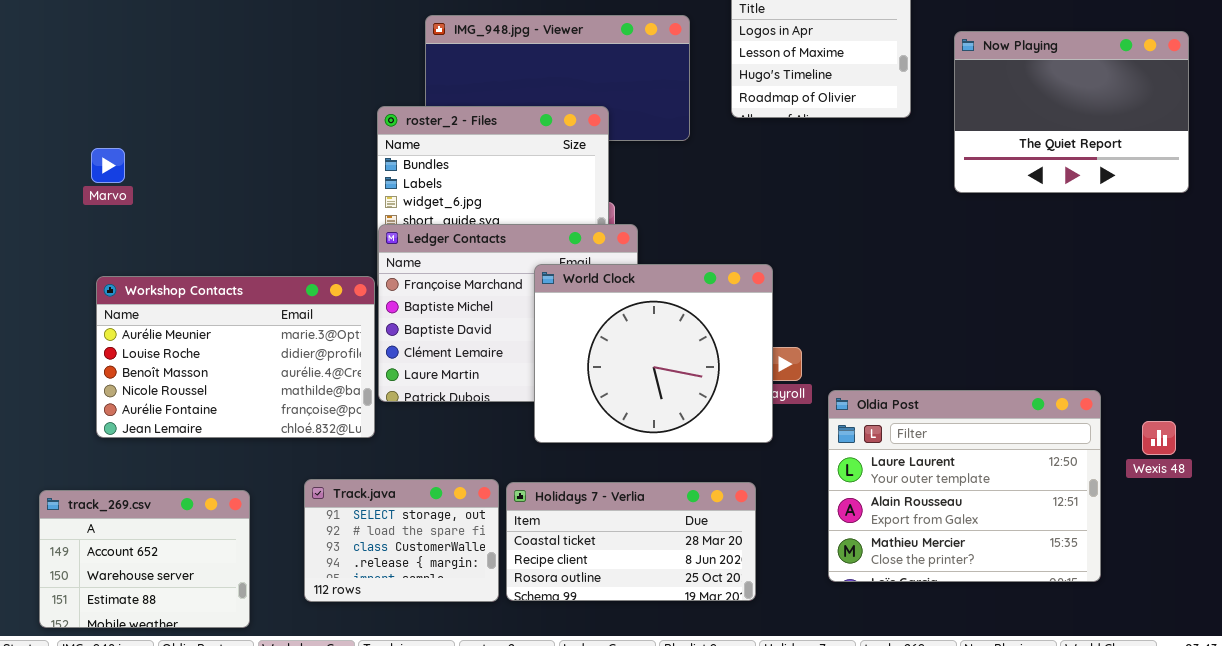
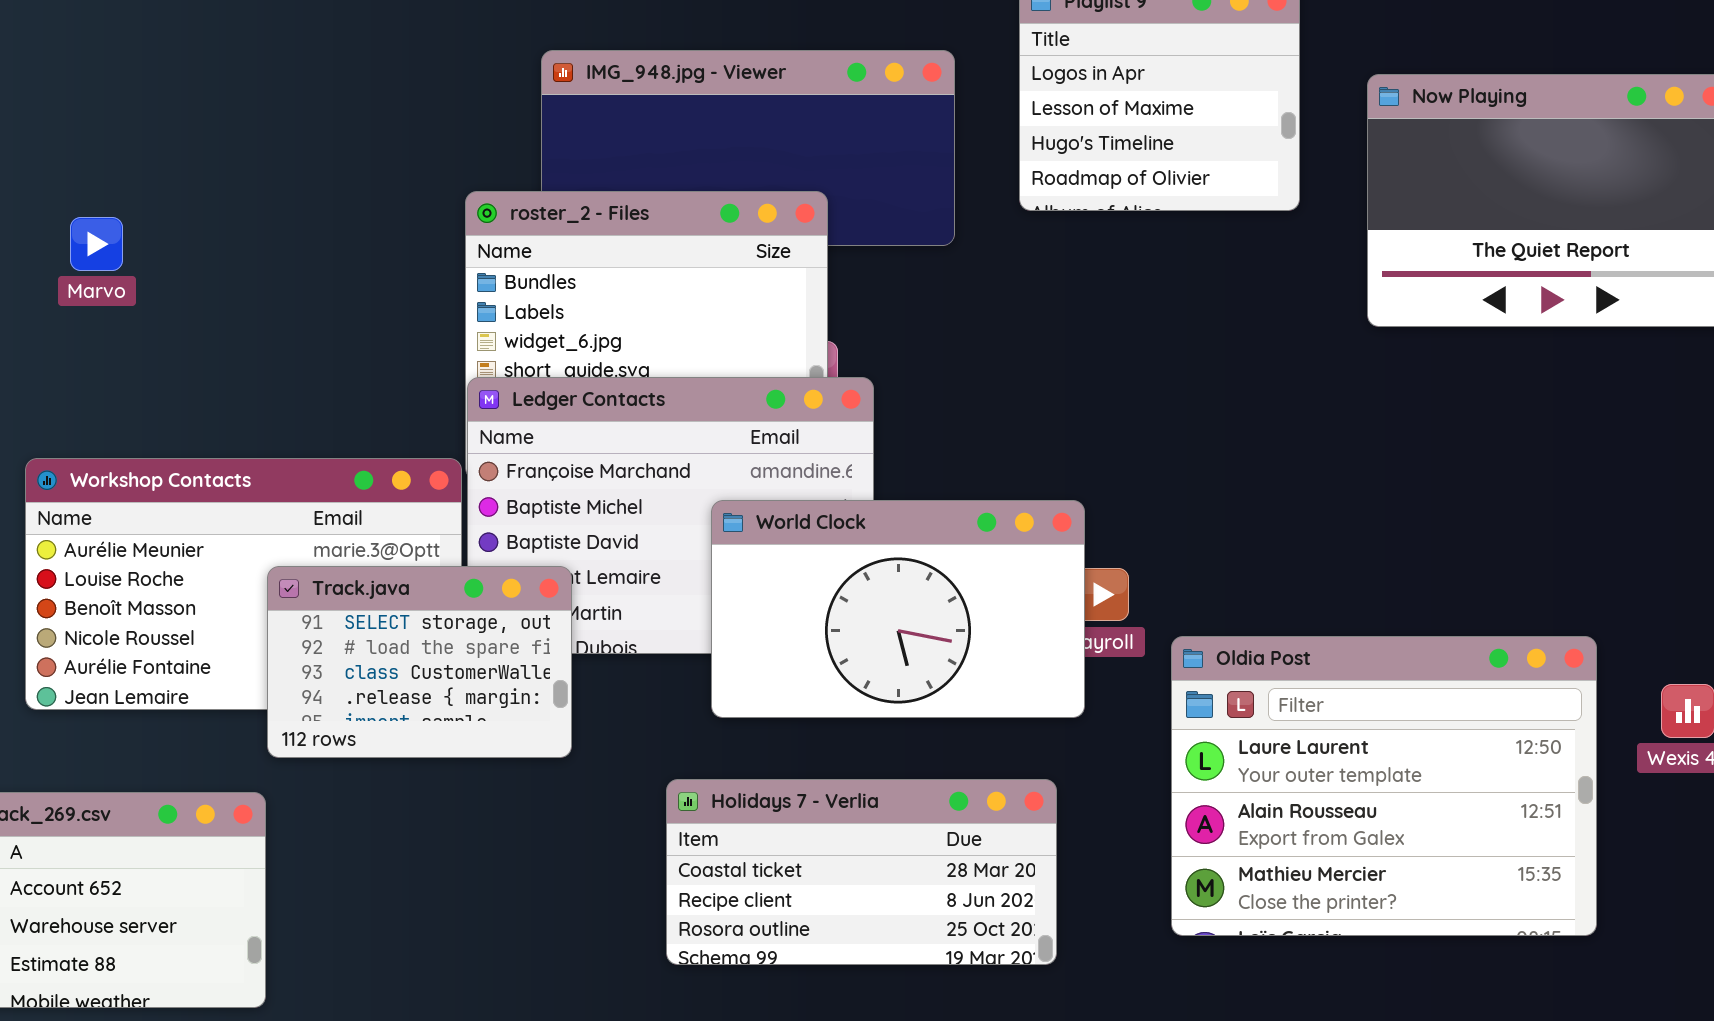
Marvo: [91,148,125,183] -> [70,217,123,271], moved
World Clock: [534,264,773,443] -> [711,500,1085,718], resized
Track.java: [304,479,499,602] -> [267,566,572,758], moved

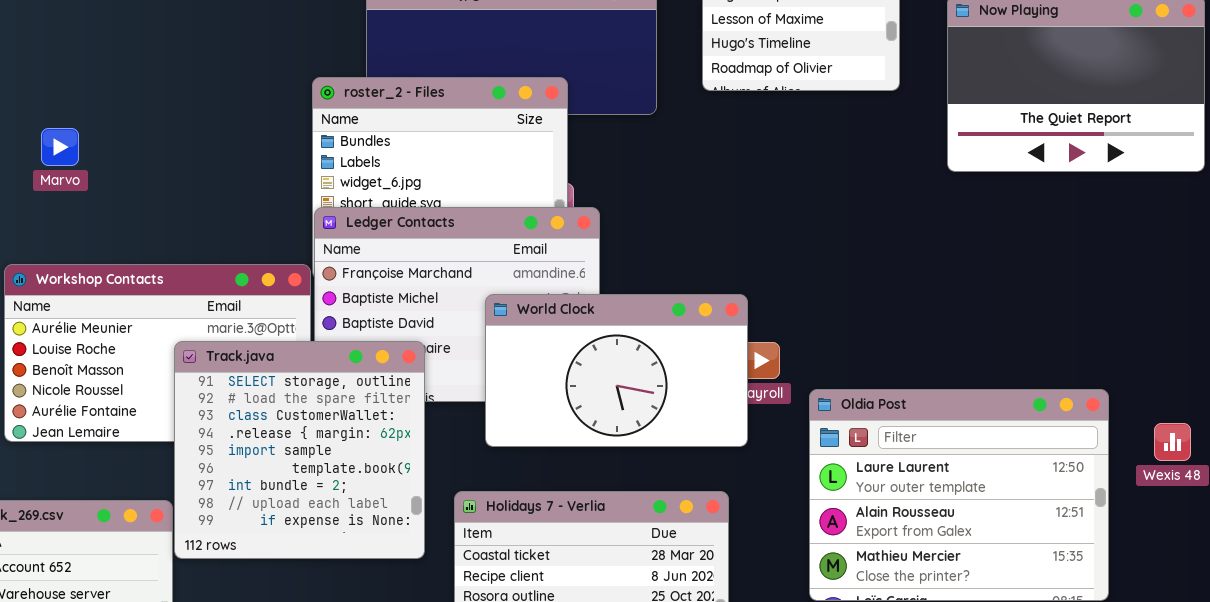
Marvo: [70,217,123,271] -> [41,128,79,166], moved
Track.java: [267,566,572,758] -> [174,341,425,559], resized

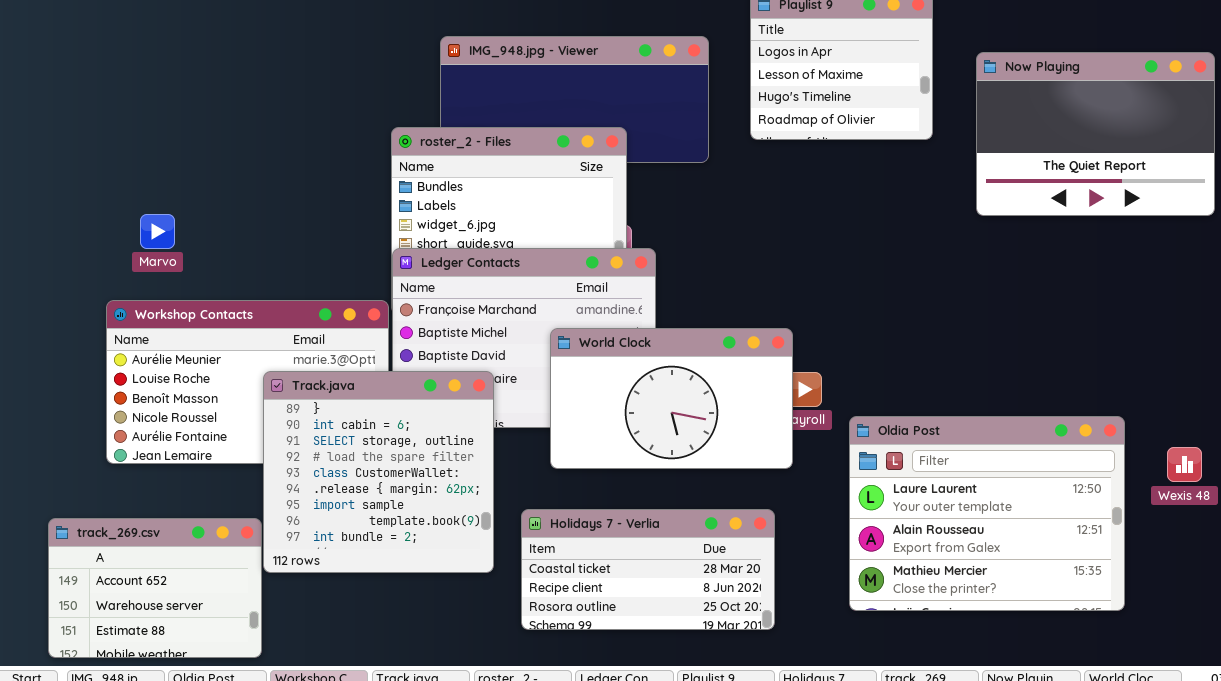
Marvo: [41,128,79,166] -> [140,214,175,249], moved
Track.java: [174,341,425,559] -> [263,371,494,573], scrolled up 2 rows

